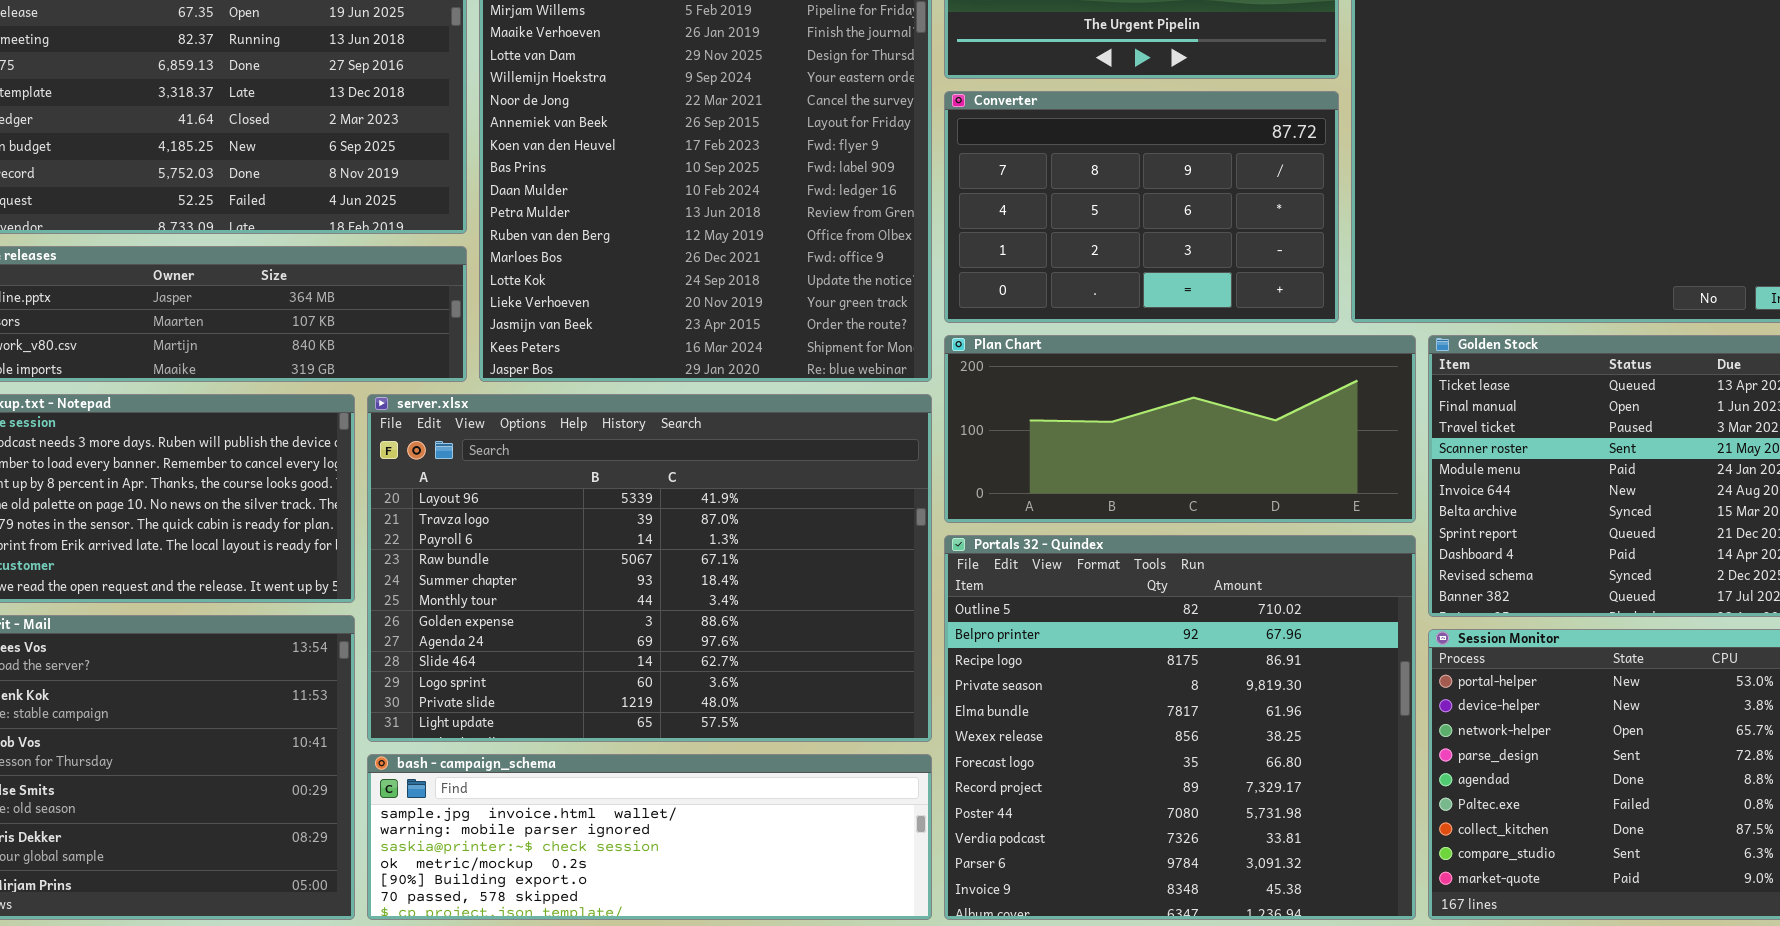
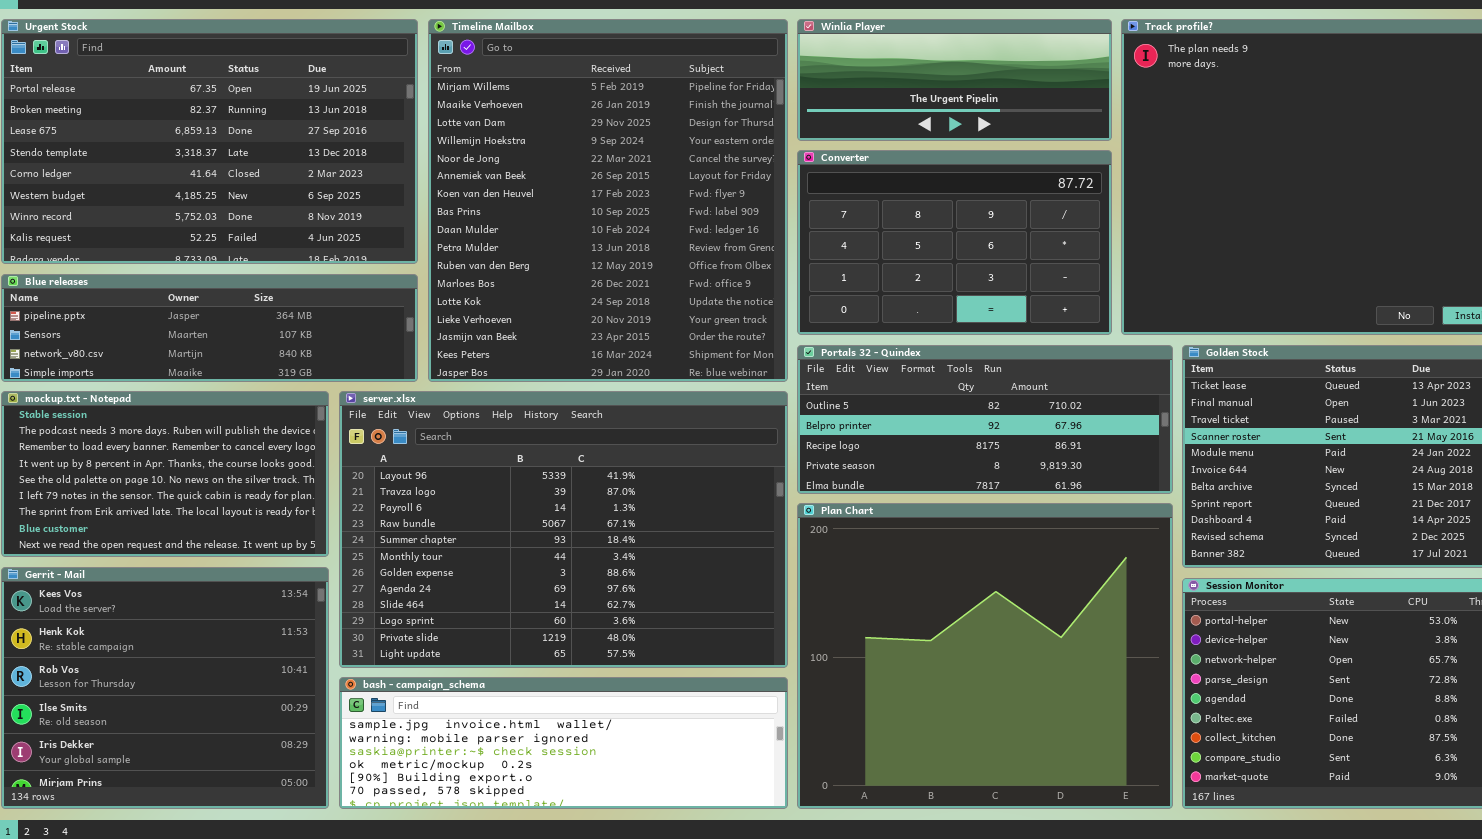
Plan Chart: [944,335,1416,523] -> [797,503,1173,809], moved, resized
Portals 32 - Quindex: [944,535,1416,920] -> [797,345,1173,494], moved, resized

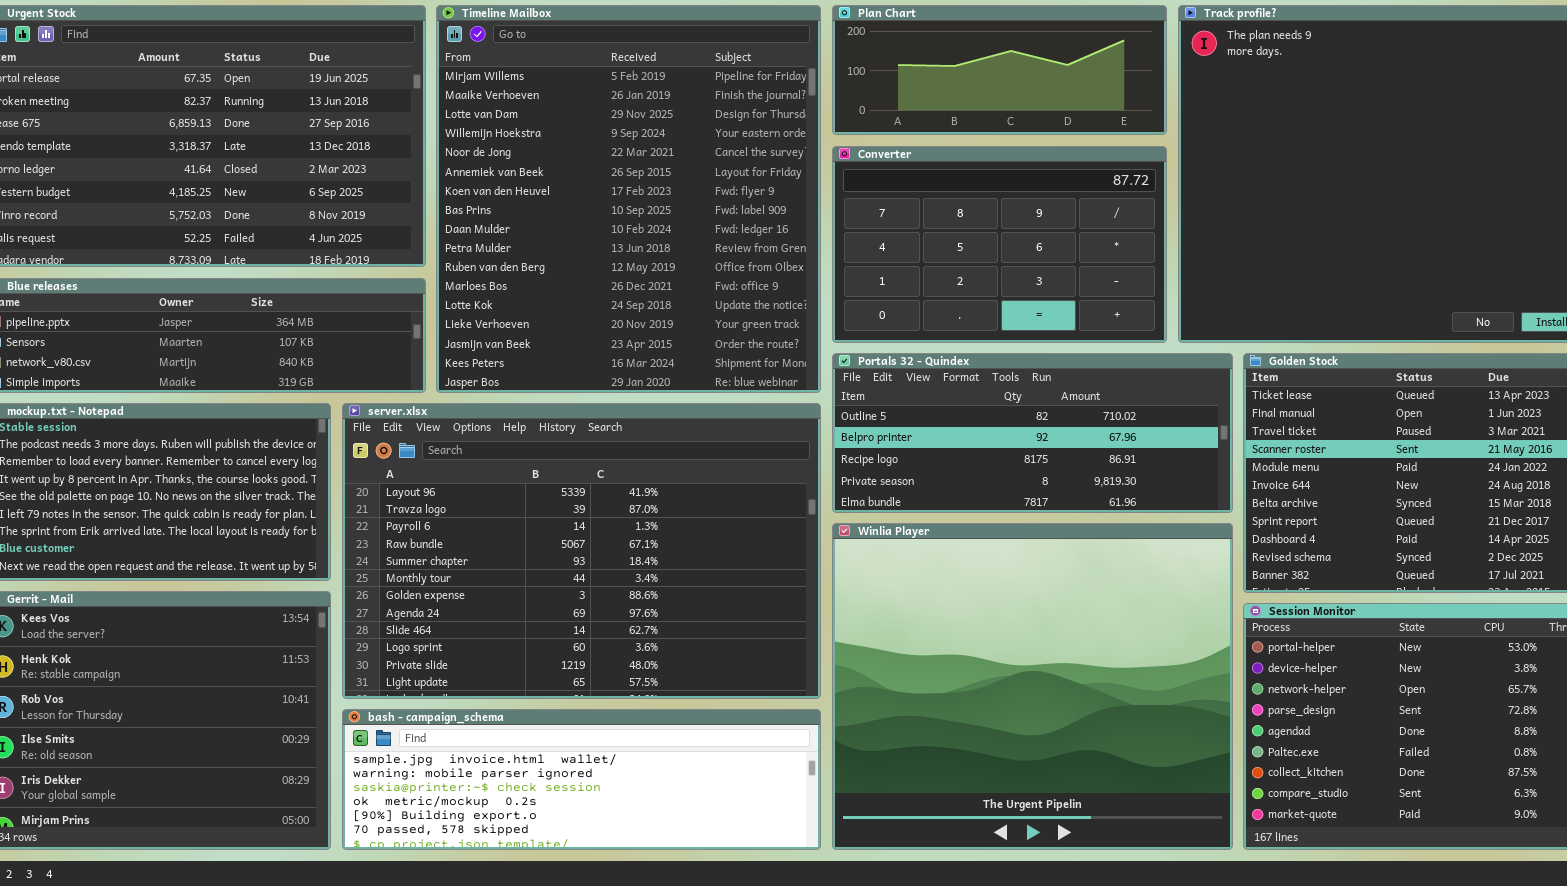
Winlia Player: [797,19,1112,141] -> [832,523,1233,850], moved, resized
Plan Chart: [797,503,1173,809] -> [832,5,1167,135], moved, resized

